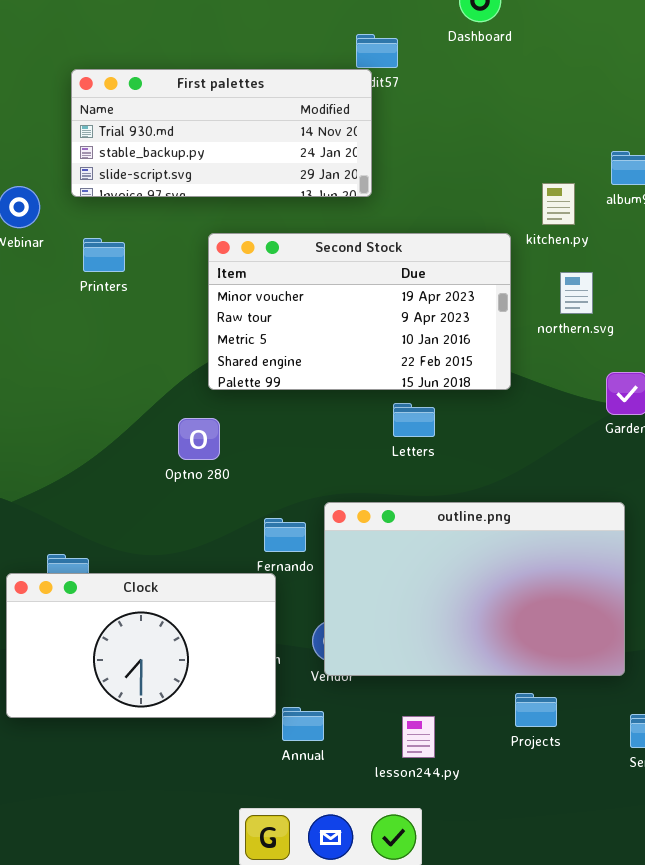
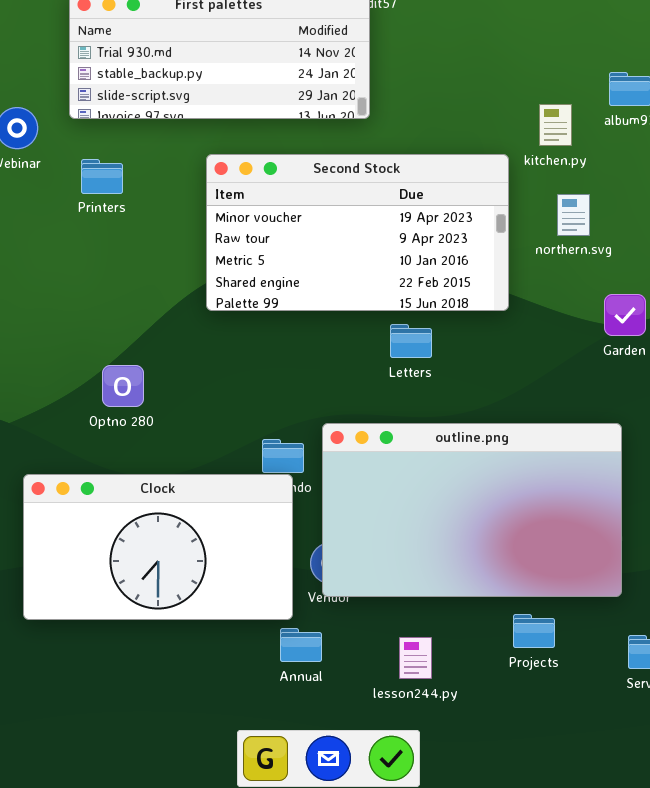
Optno 280: [178,418,220,460] -> [102,365,144,407], moved
Clock: [6,573,276,718] -> [23,474,293,620], moved

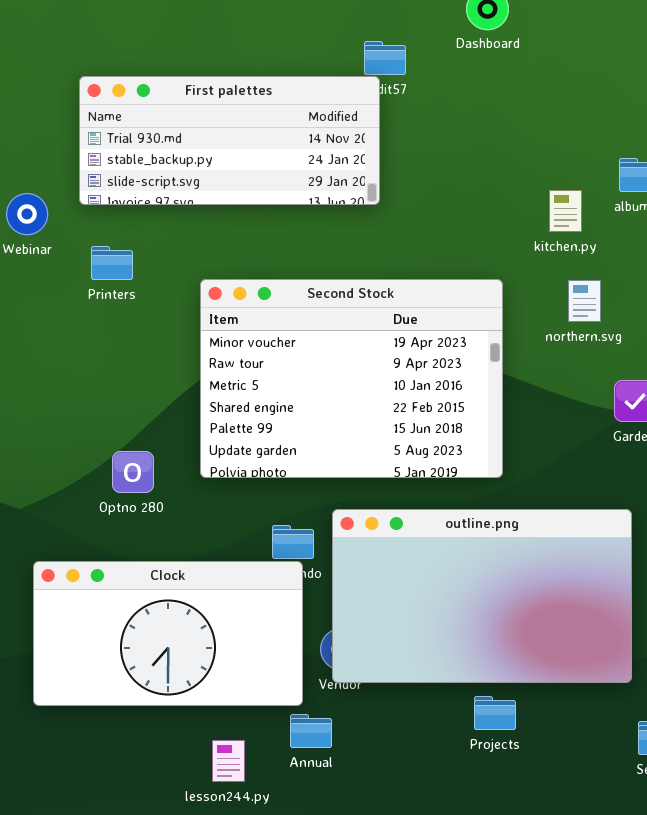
Second Stock: [206,154,509,311] -> [200,279,503,478], moved, resized
Projects: [513,614,555,648] -> [474,696,516,730], moved
lesson244.py: [399,637,432,679] -> [212,740,245,782], moved

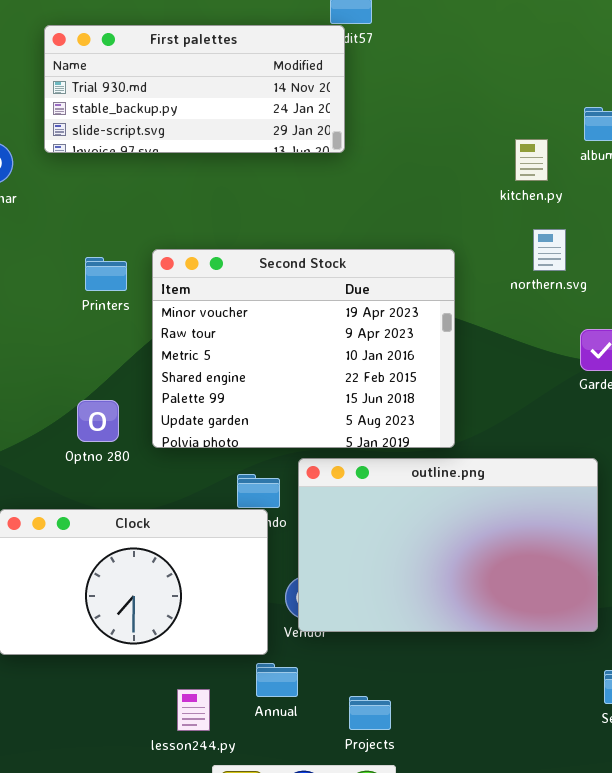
Printers: [91,246,133,280] -> [85,257,127,291], moved
Second Stock: [200,279,503,478] -> [152,249,455,448], moved
Projects: [474,696,516,730] -> [349,696,391,730], moved

